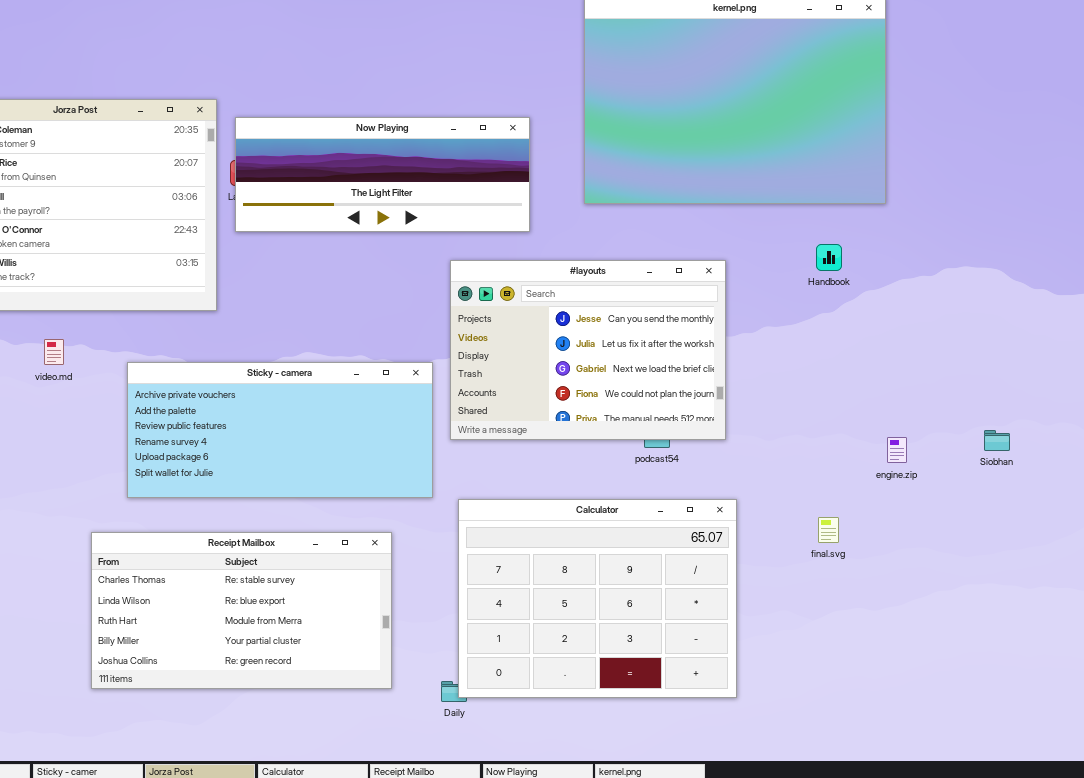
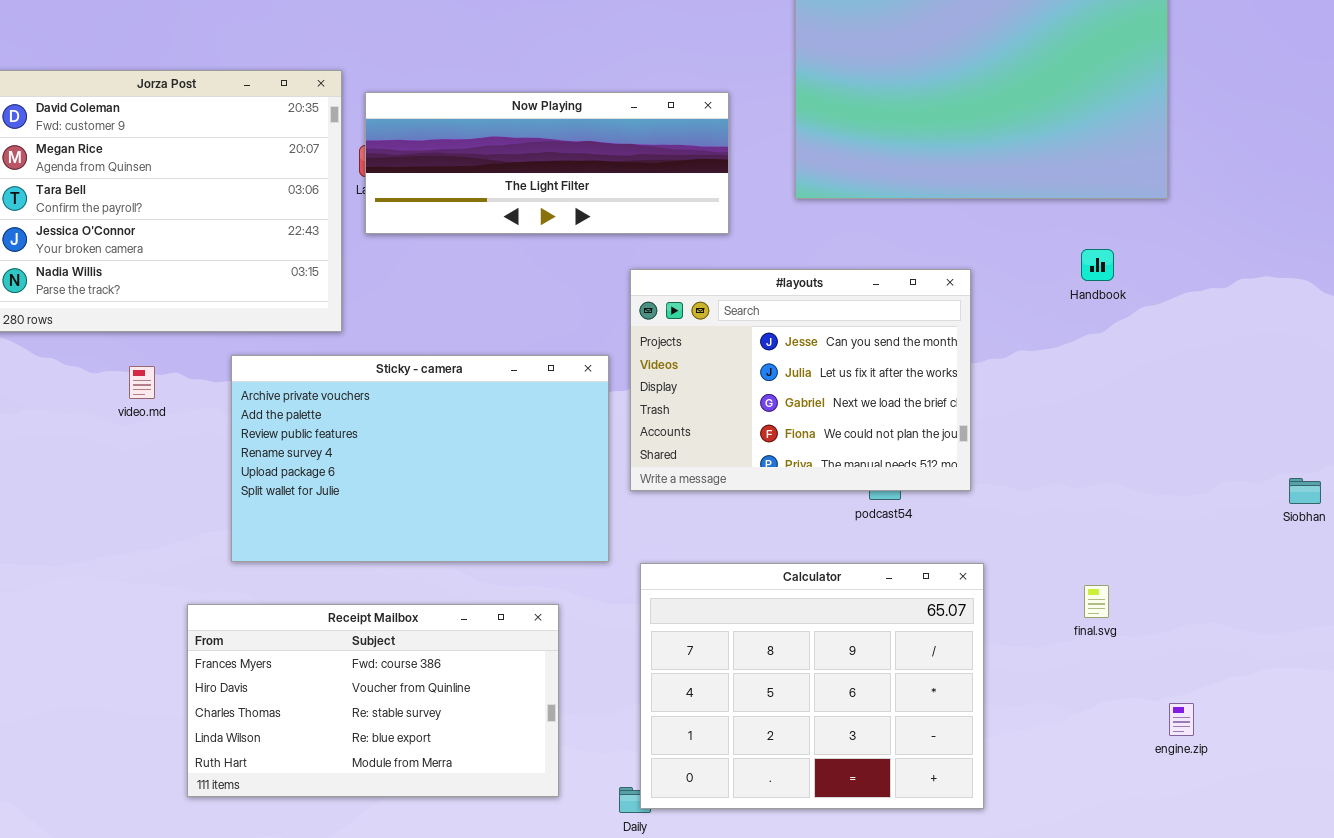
Sticky - camera: [127,362,433,498] -> [231,355,609,562], resized
engine.zip: [887,437,907,463] -> [1169,703,1194,736], moved
Receipt Mailbox: [91,532,392,689] -> [187,604,559,797], scrolled up 2 rows

